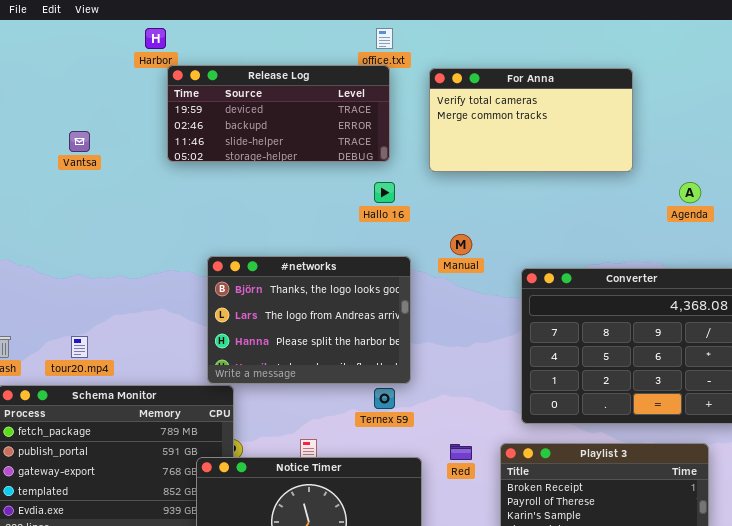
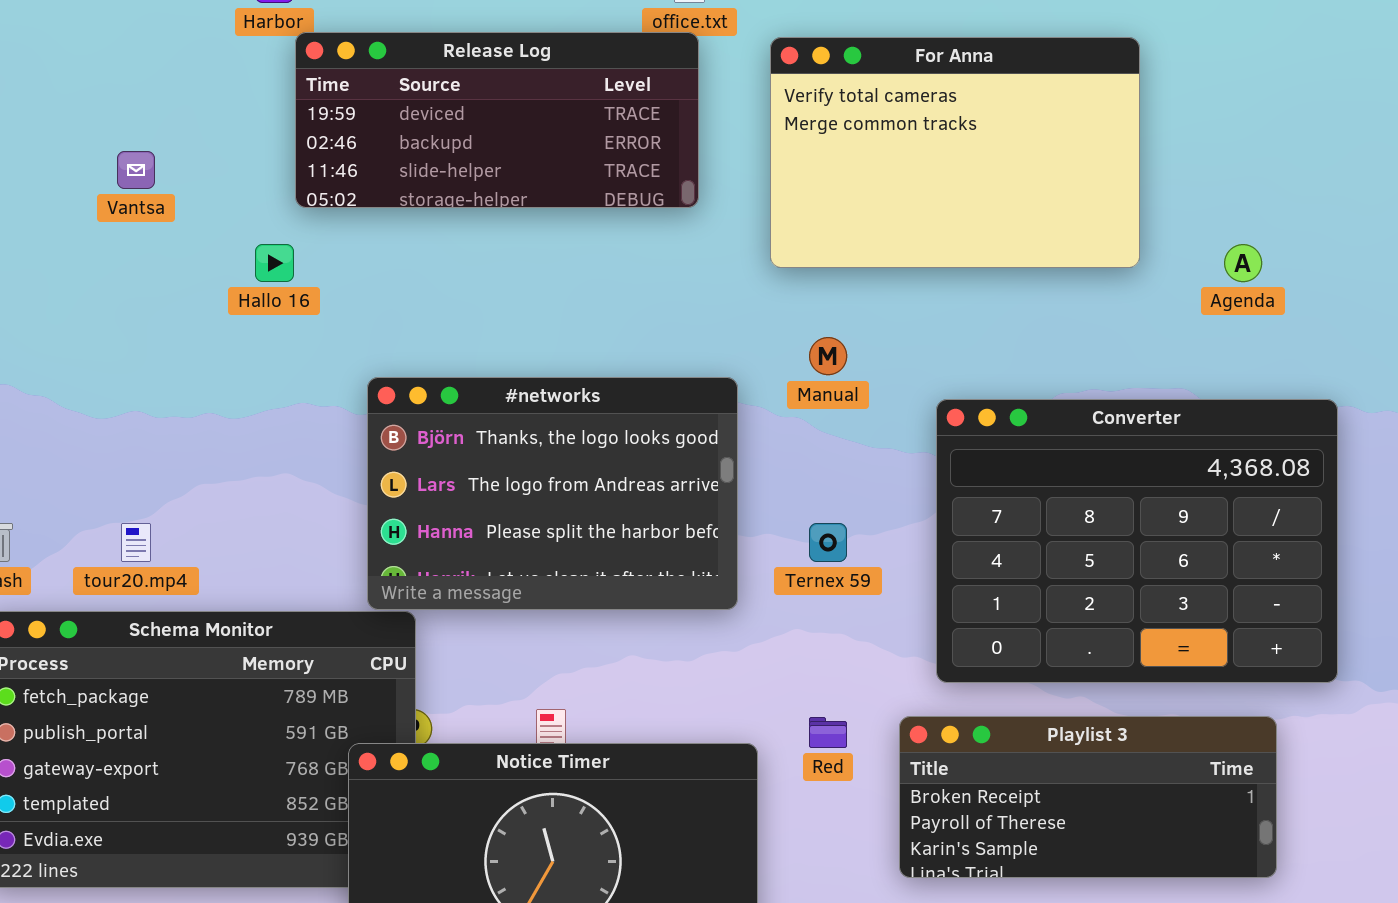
For Anna: [429,68,633,172] -> [770,37,1140,268], resized
Hallo 16: [374,182,395,203] -> [255,244,294,282], moved
Ternex 59: [374,388,395,409] -> [809,523,847,562], moved

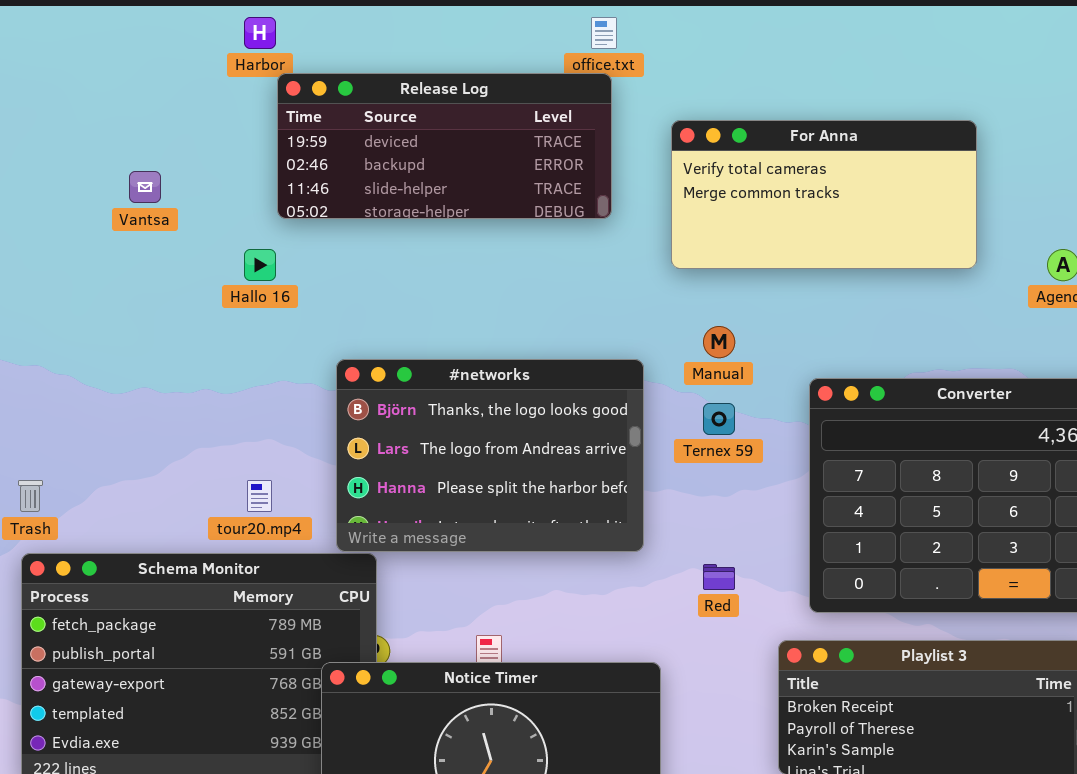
For Anna: [770,37,1140,268] -> [671,120,977,269], resized
tour20.mp4: [121,523,151,562] -> [247,480,272,512], moved
Ternex 59: [809,523,847,562] -> [703,403,735,435], moved
Red: [809,717,847,748] -> [703,564,735,590], moved

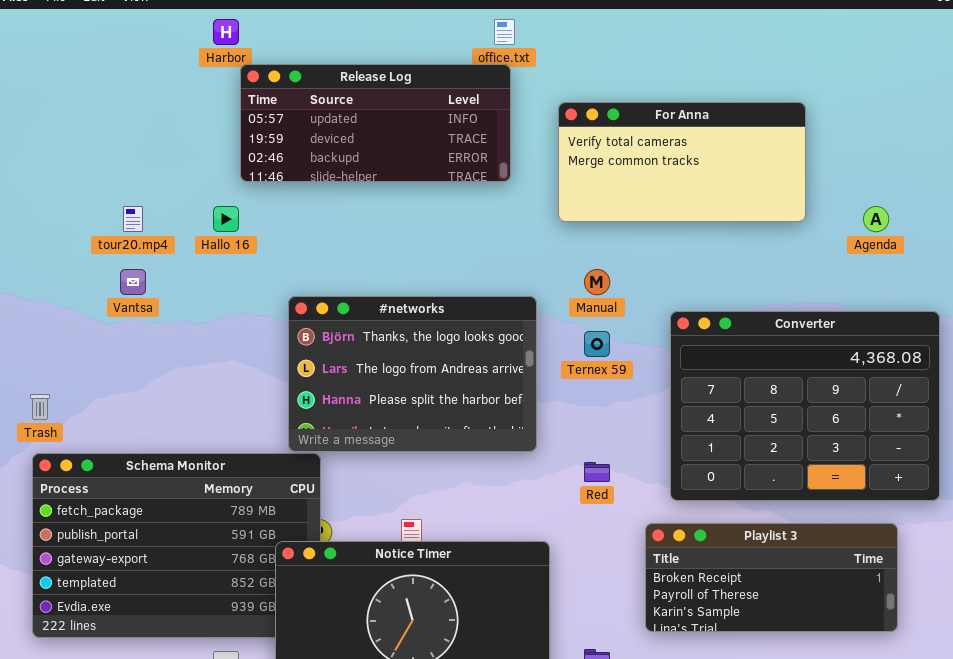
Release Log: [277,73,612,219] -> [240,64,511,182], scrolled up 1 row
Vantsa: [129,171,161,203] -> [120,269,146,295], moved
tour20.mp4: [247,480,272,512] -> [123,206,143,232], moved

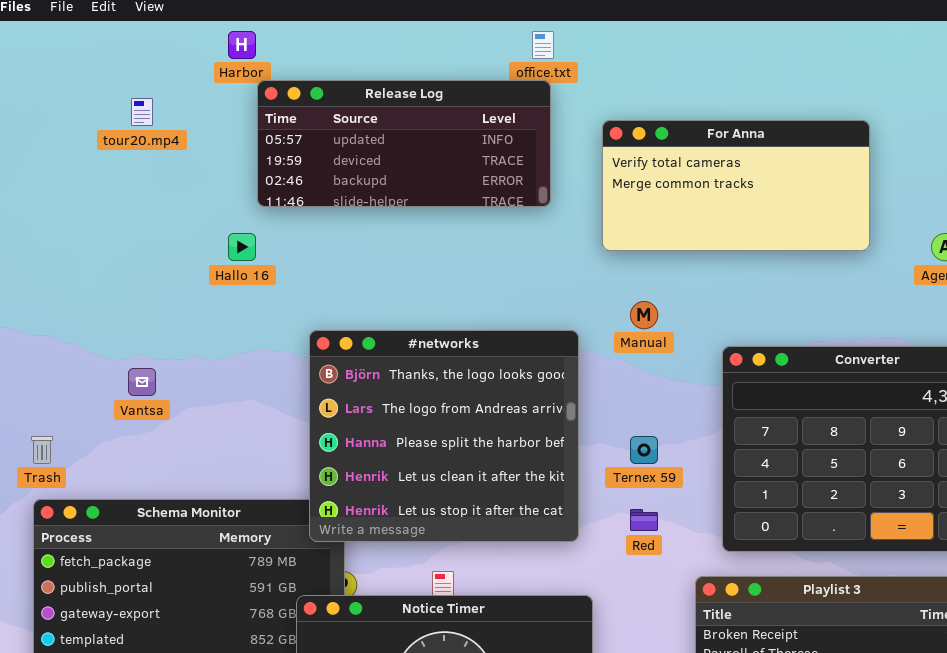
tour20.mp4: [123,206,143,232] -> [131,98,153,126], moved
Vantsa: [120,269,146,295] -> [128,368,156,396], moved
#networks: [288,296,537,452] -> [309,330,579,542], resized
Ternex 59: [584,331,610,357] -> [630,436,658,464], moved

